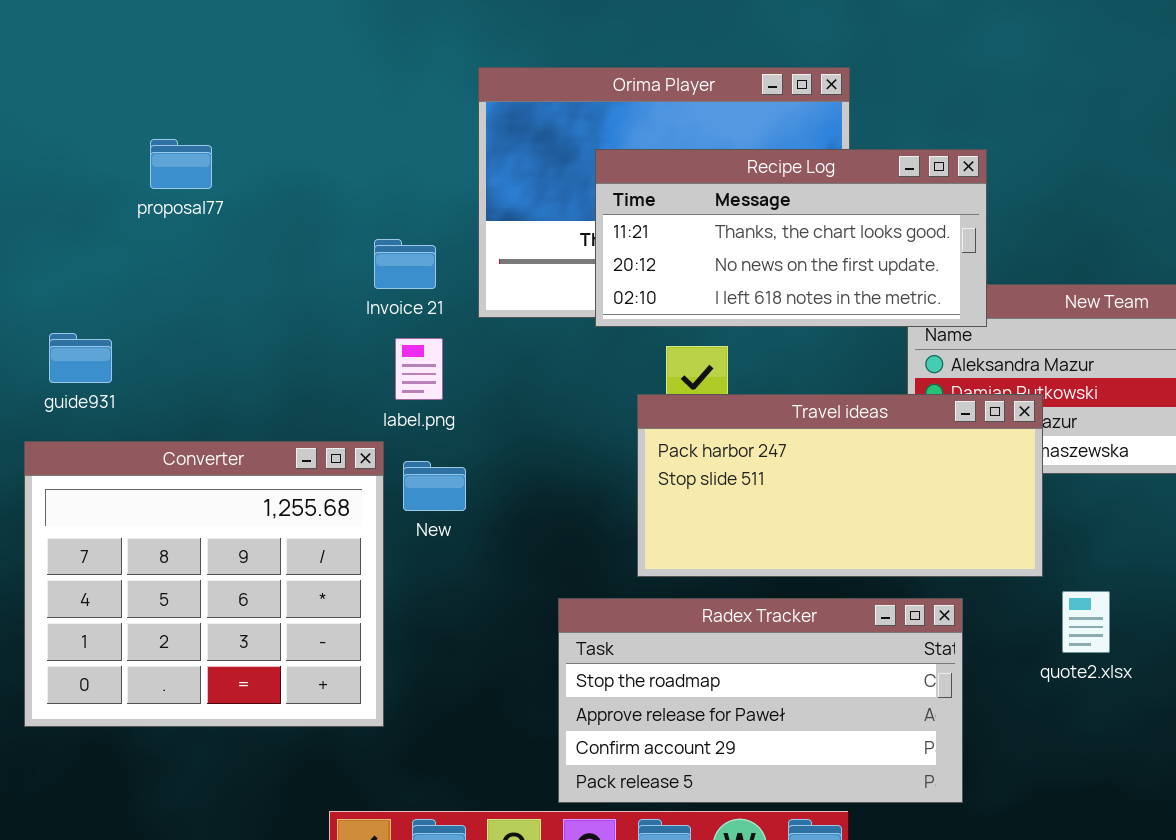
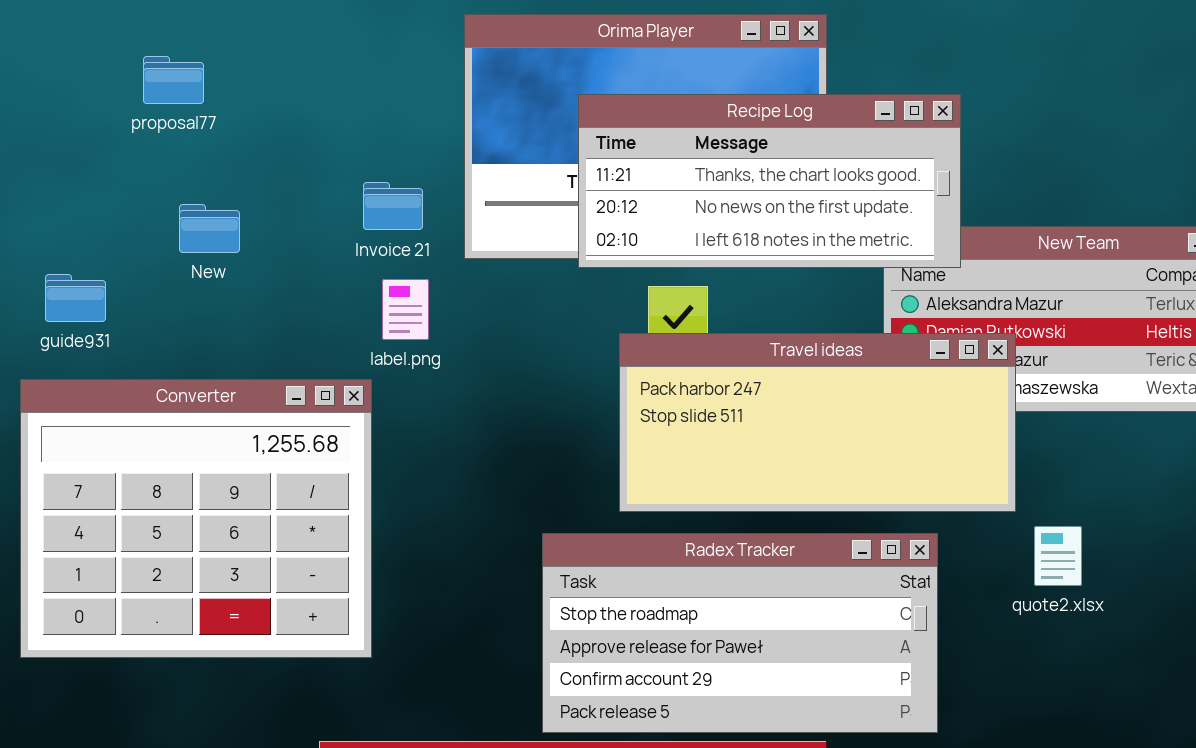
proposal77: [150,139,212,189] -> [143,56,204,104], moved
New: [403,461,466,511] -> [179,204,240,253], moved

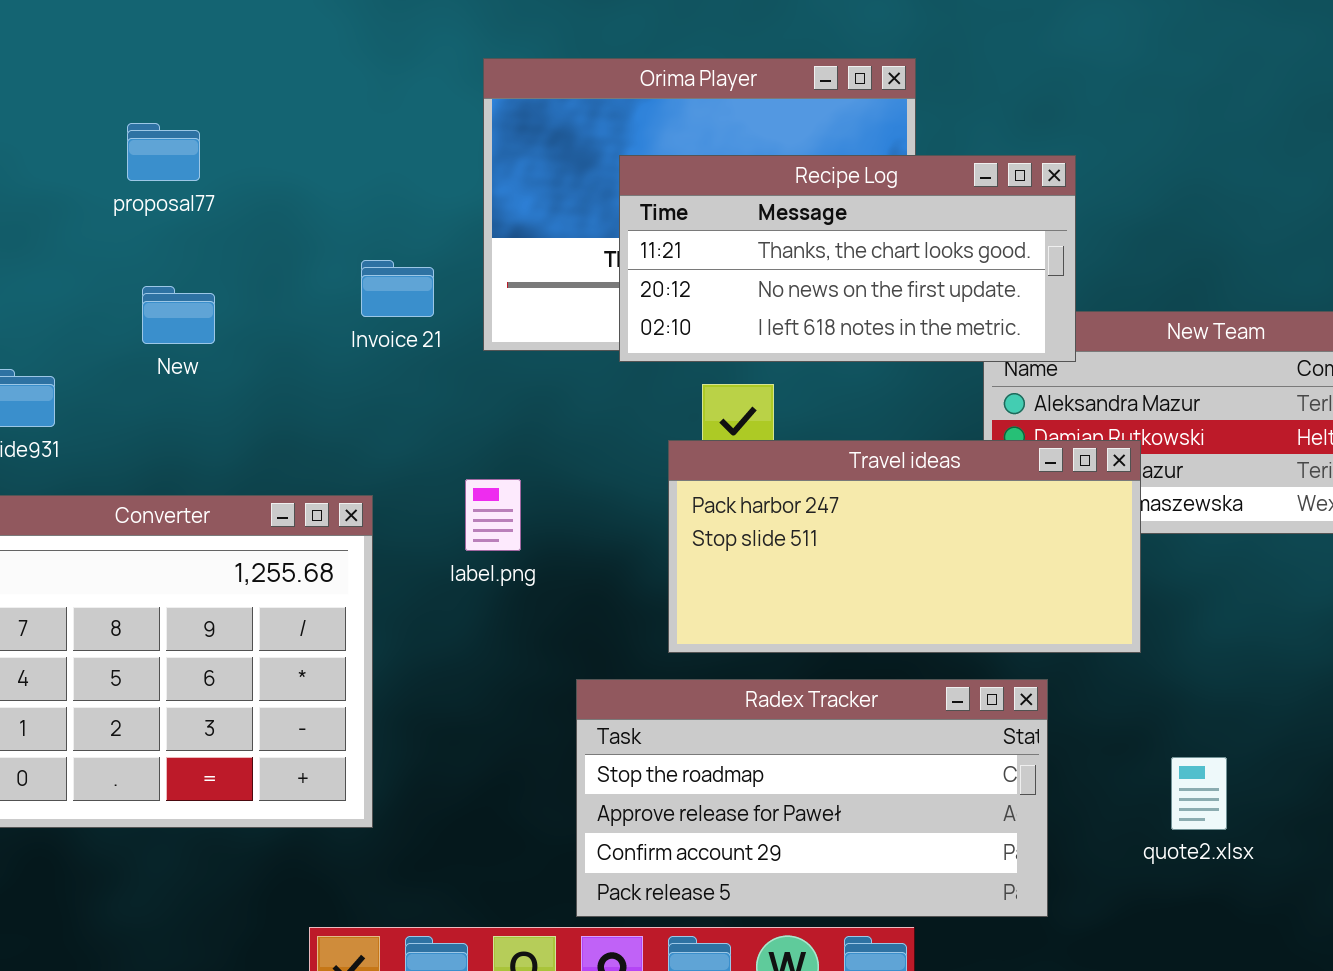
proposal77: [143,56,204,104] -> [127,123,200,181], moved
label.png: [382,279,429,340] -> [465,479,521,551], moved
quote2.xlsx: [1034,526,1082,586] -> [1171,757,1227,830], moved

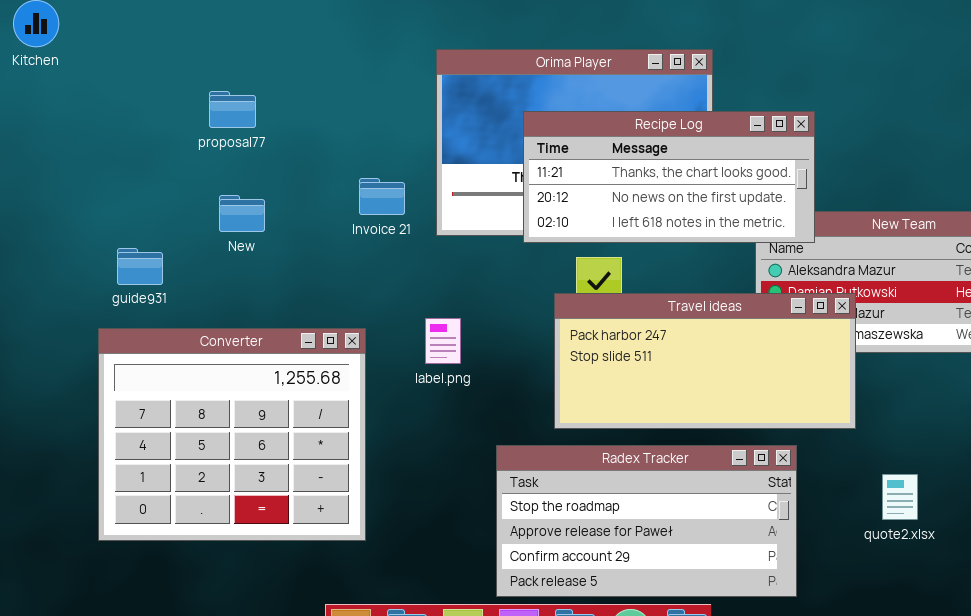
quote2.xlsx: [1171,757,1227,830] -> [882,474,918,520], moved

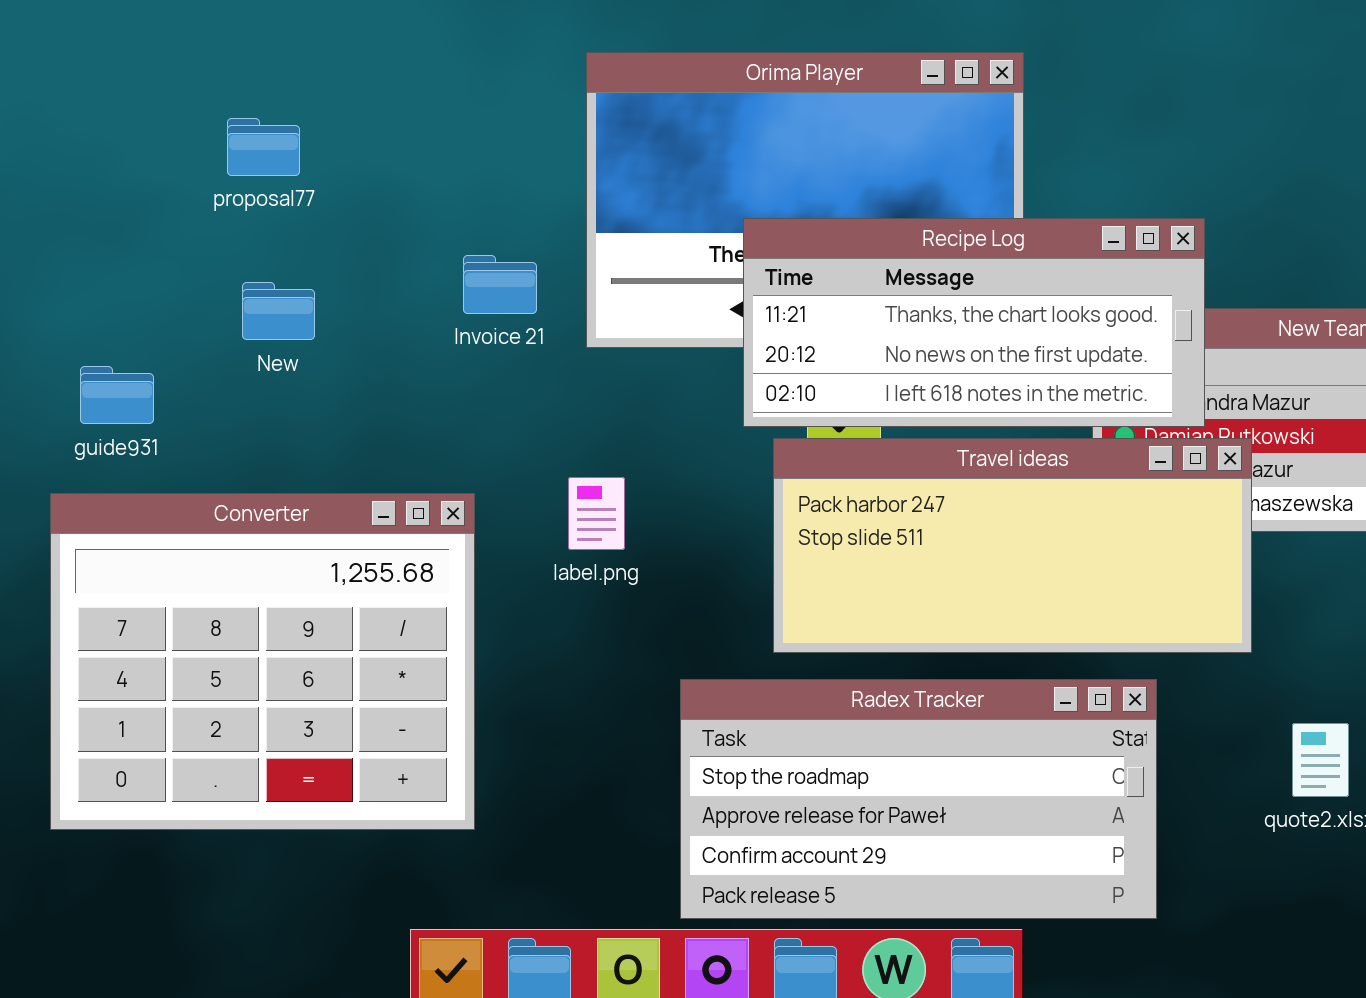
Recipe Log: [523,111,815,243] -> [743,218,1205,427], moved

